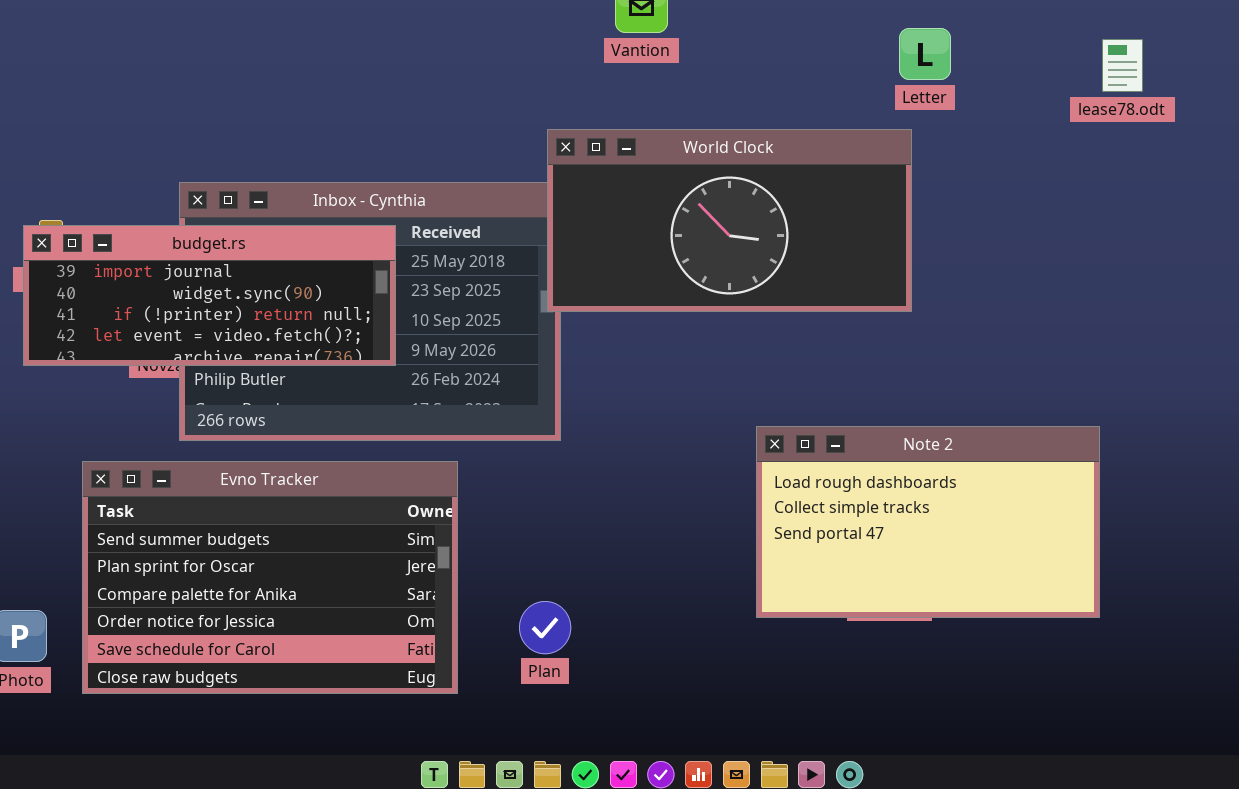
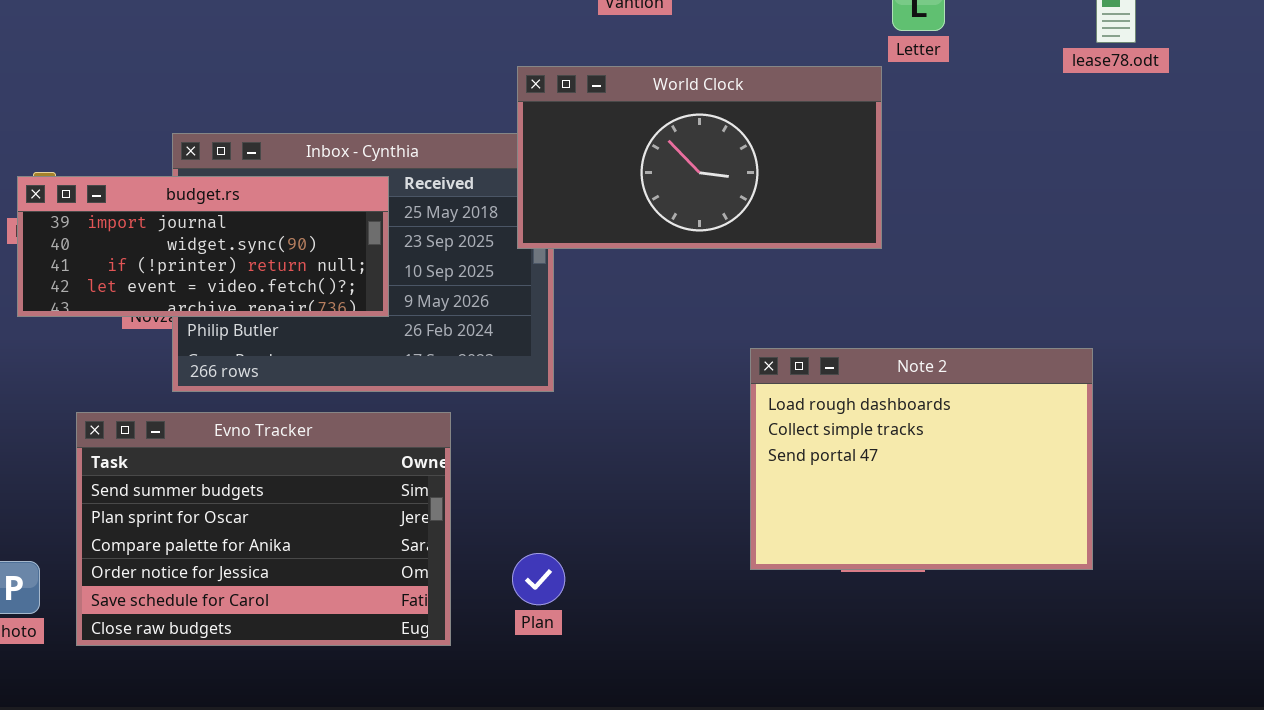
World Clock: [547,129,912,312] -> [517,66,882,249], moved
Note 2: [756,426,1100,618] -> [750,348,1093,570], resized

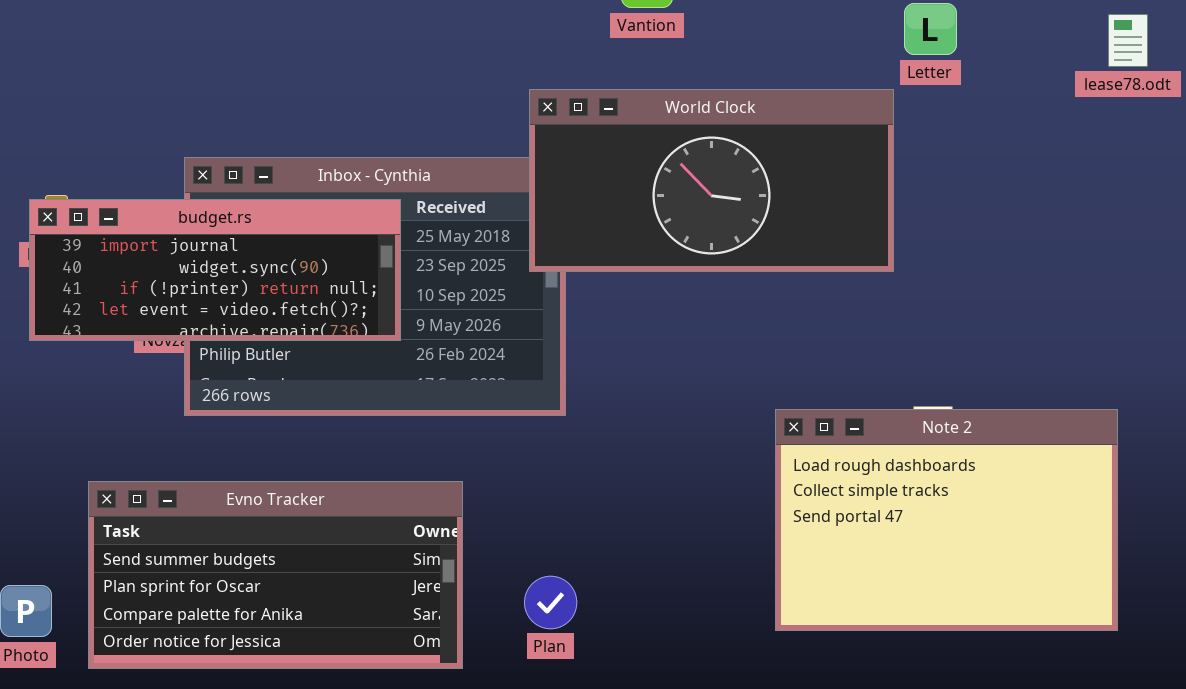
Note 2: [750,348,1093,570] -> [775,409,1118,631], moved
Evno Tracker: [76,412,451,646] -> [88,481,463,669], resized

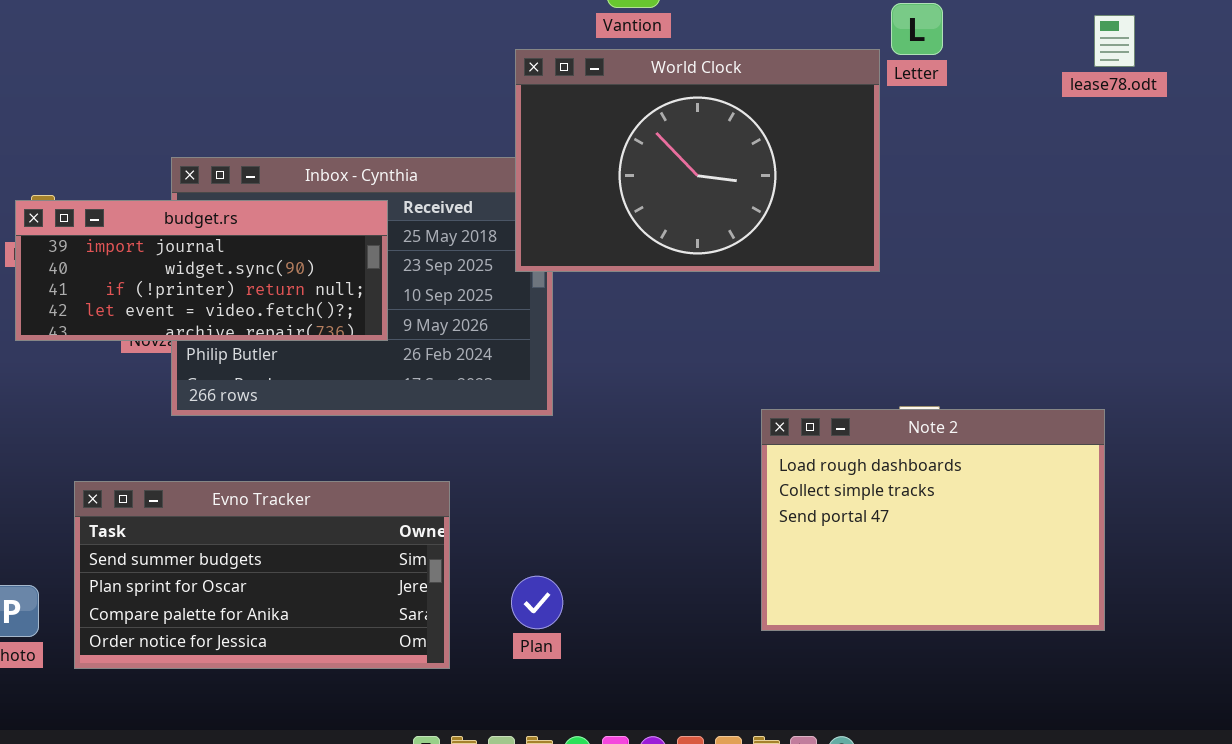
World Clock: [529,89,894,272] -> [515,49,880,272], resized

